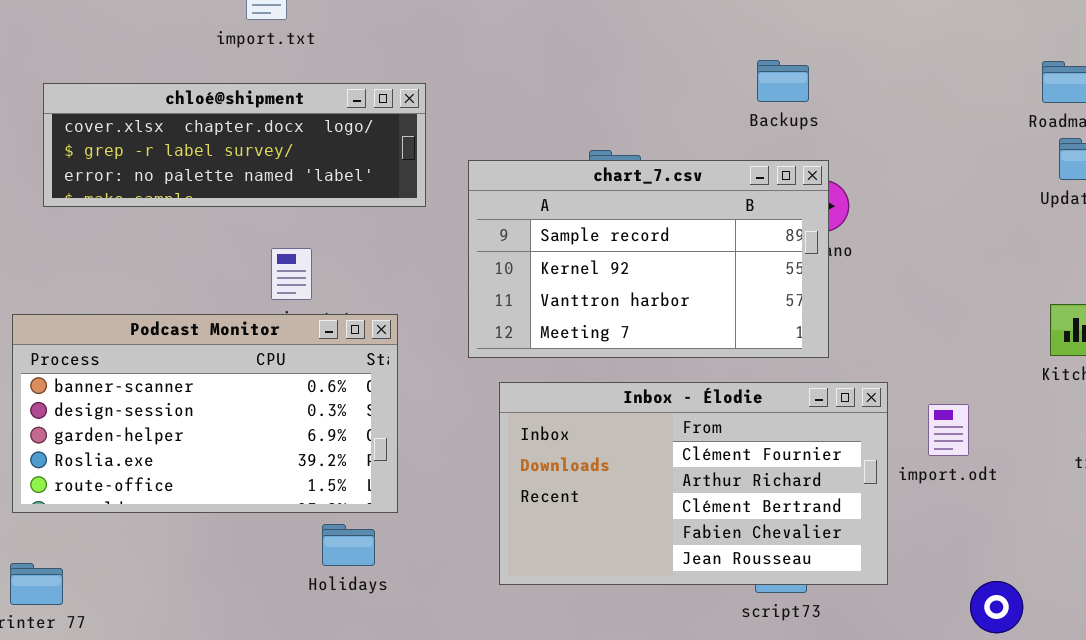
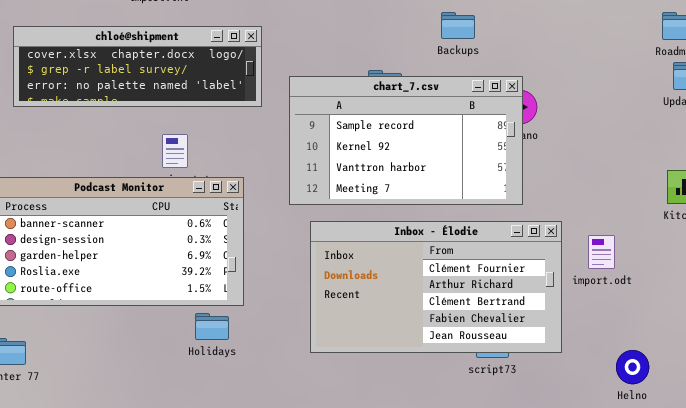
Backups: [757,60,809,102] -> [441,12,475,39], moved

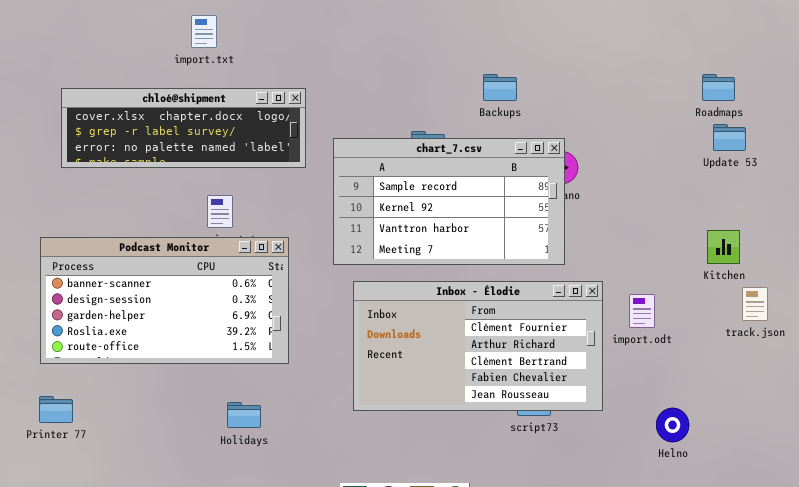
Holidays: [195,313,229,340] -> [227,402,261,428], moved

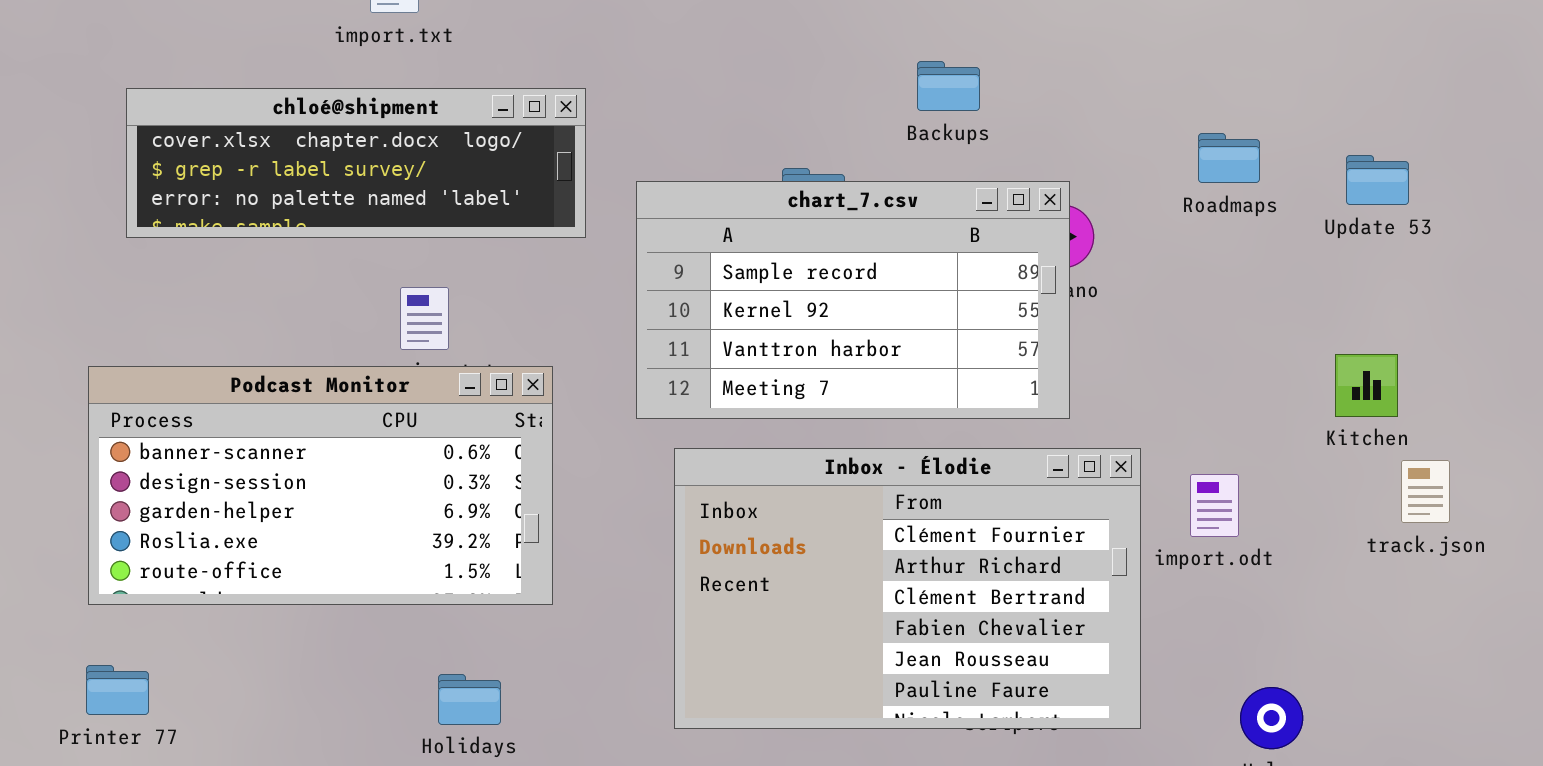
Roadmaps: [702,74,735,101] -> [1198,133,1260,183], moved
Inbox - Élodie: [353,281,603,411] -> [674,448,1141,729], resized

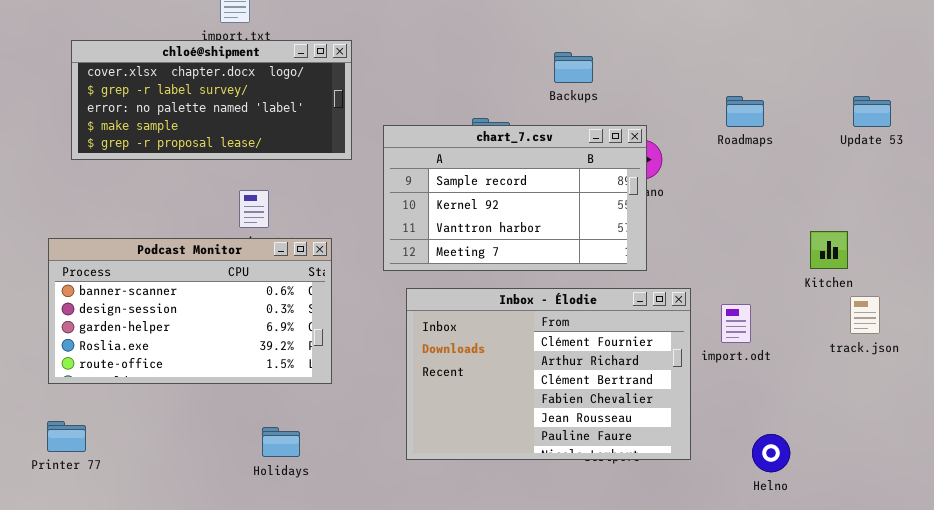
chloé@shipment: [126,88,586,238] -> [71,40,352,160], resized
Update 53: [1346,155,1409,205] -> [853,96,891,127], moved

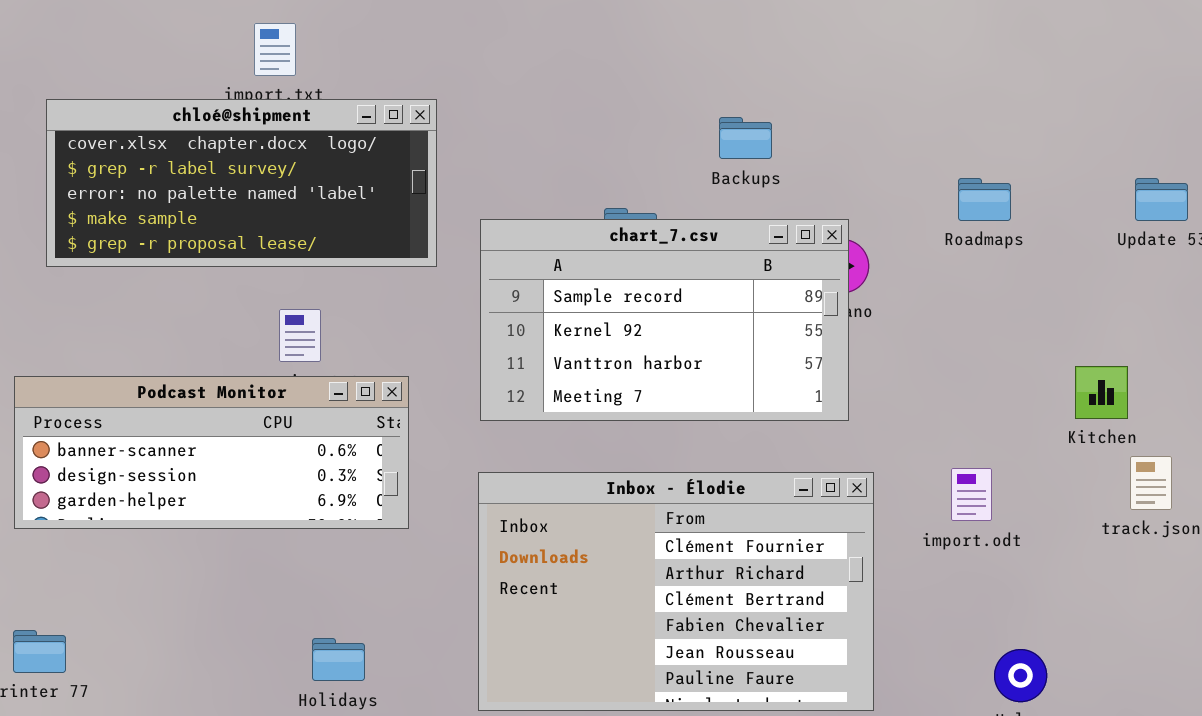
Podcast Monitor: [48,238,332,384] -> [14,376,409,529], resized
Inbox - Élodie: [406,288,691,460] -> [478,472,874,711], moved

